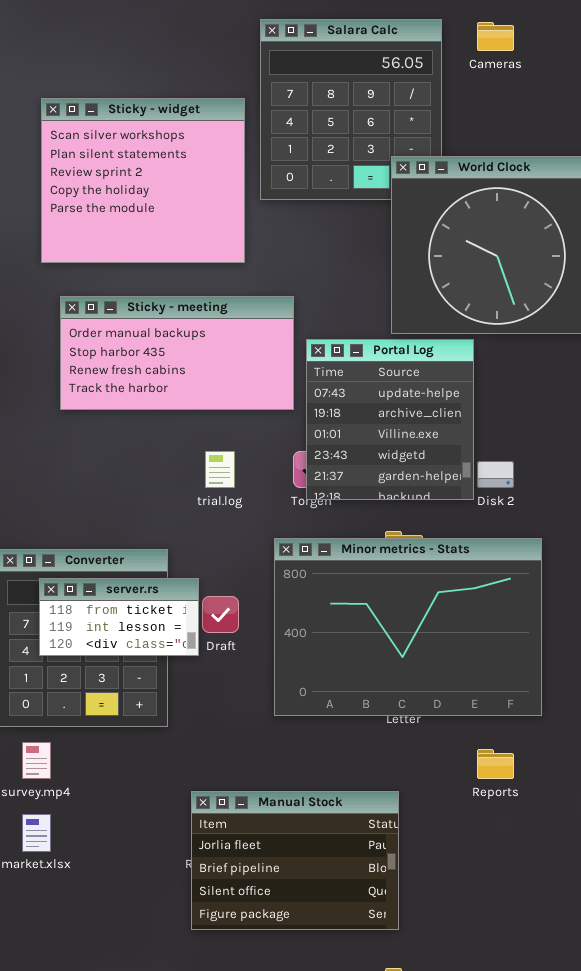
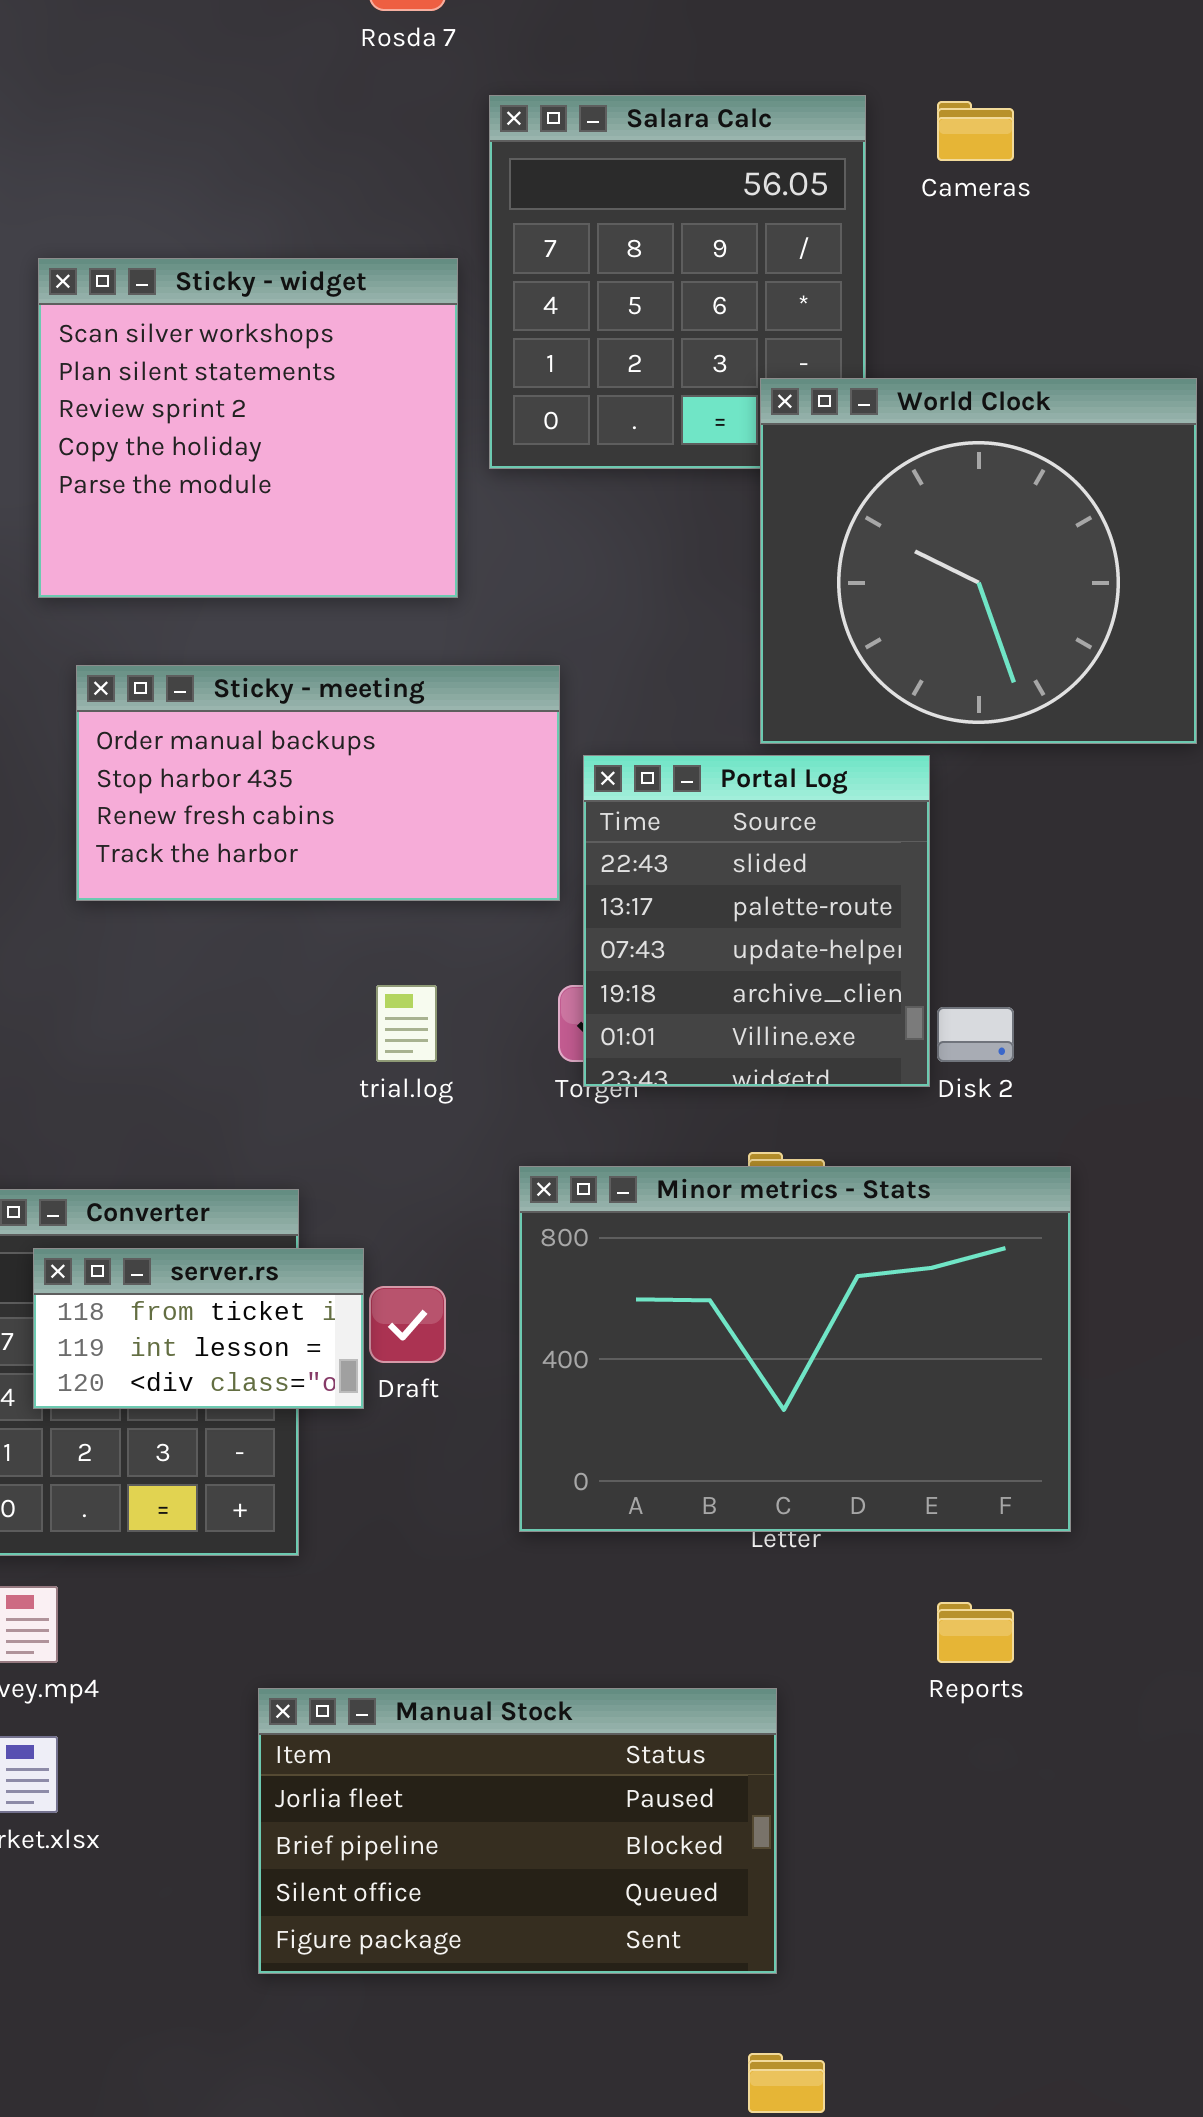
Portal Log: [306,339,474,500] -> [583,755,930,1087], scrolled up 2 rows
Manual Stock: [191,791,399,930] -> [258,1688,777,1974], resized

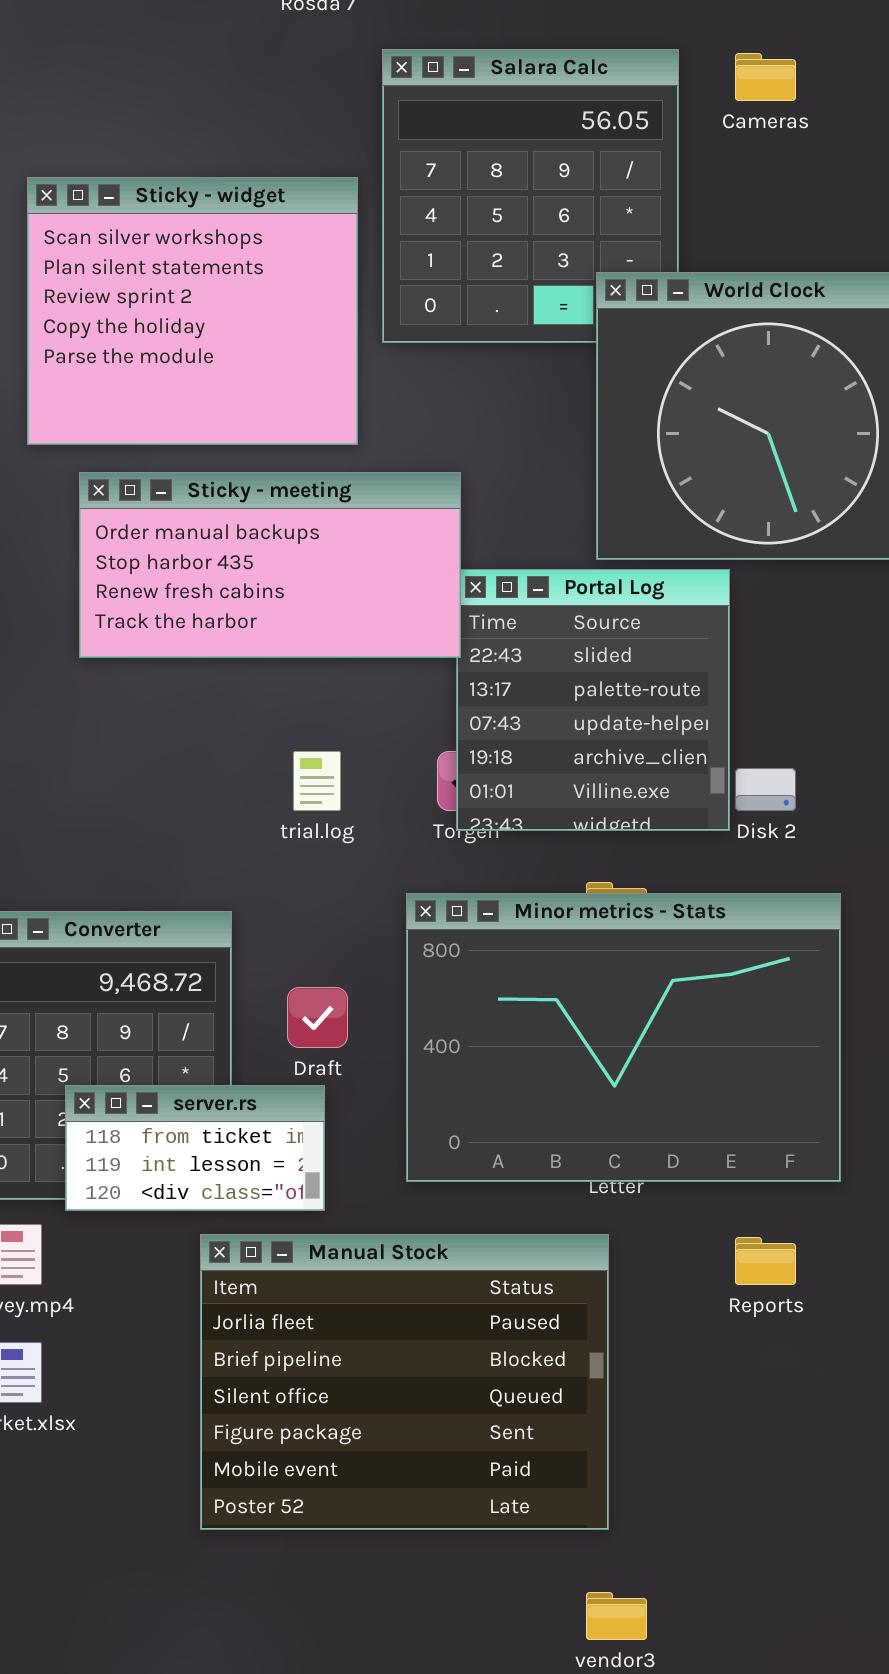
Sticky - meeting: [76,665,560,901] -> [79,472,461,658], moved
server.rs: [33,1248,364,1409] -> [65,1085,325,1211], moved
Manual Stock: [258,1688,777,1974] -> [200,1234,609,1530], resized

